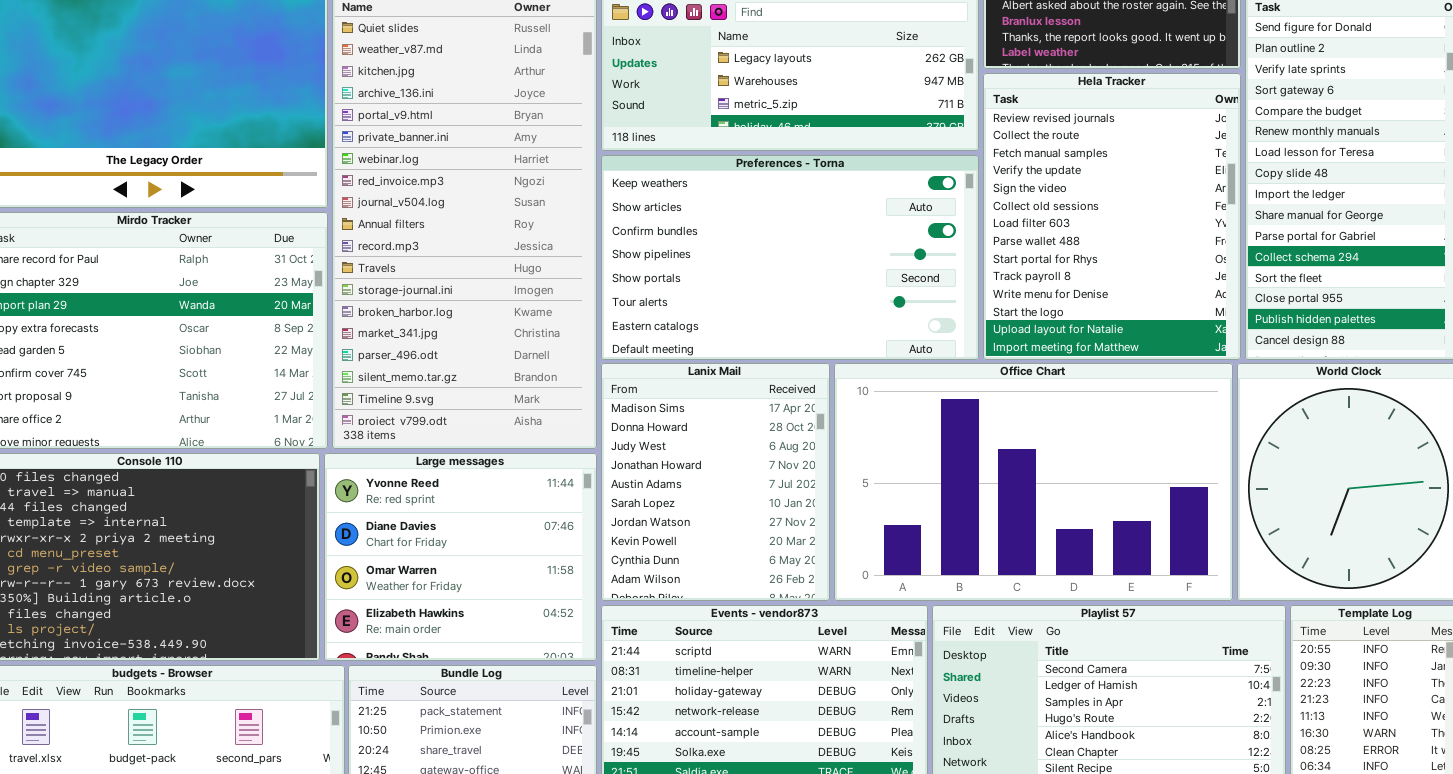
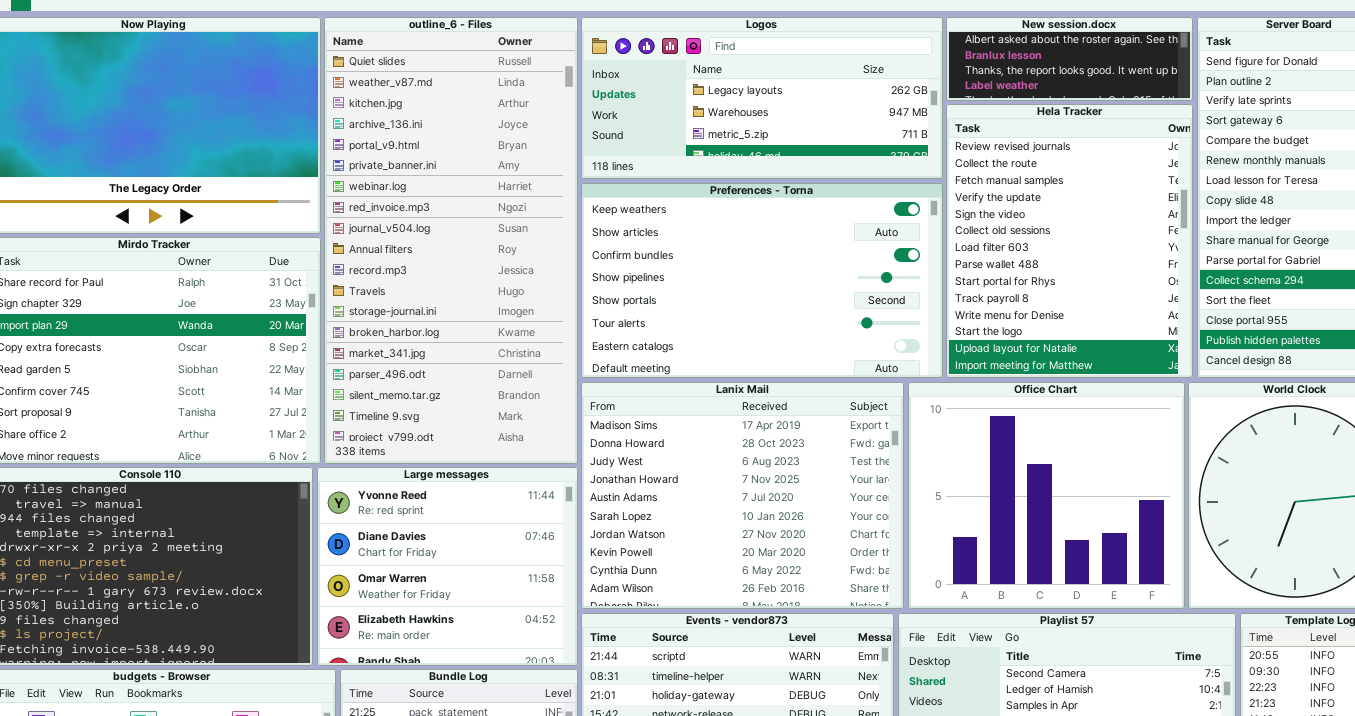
Lanix Mail: [601,363,830,601] -> [581,382,904,609], resized
Office Chart: [834,363,1233,601] -> [908,382,1185,609], resized

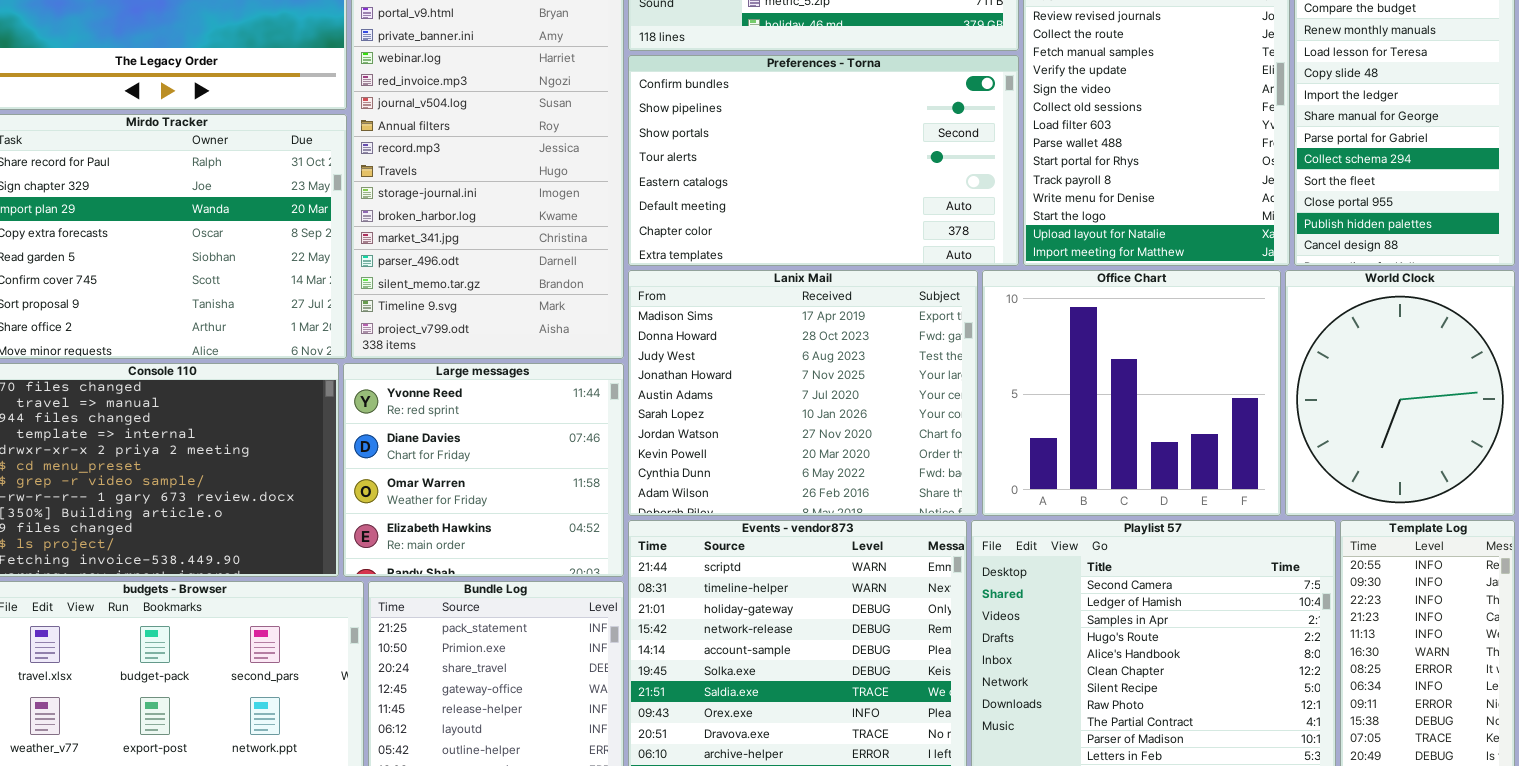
Preferences - Torna: [581,183,943,378] -> [628,55,1019,266], scrolled down 2 rows

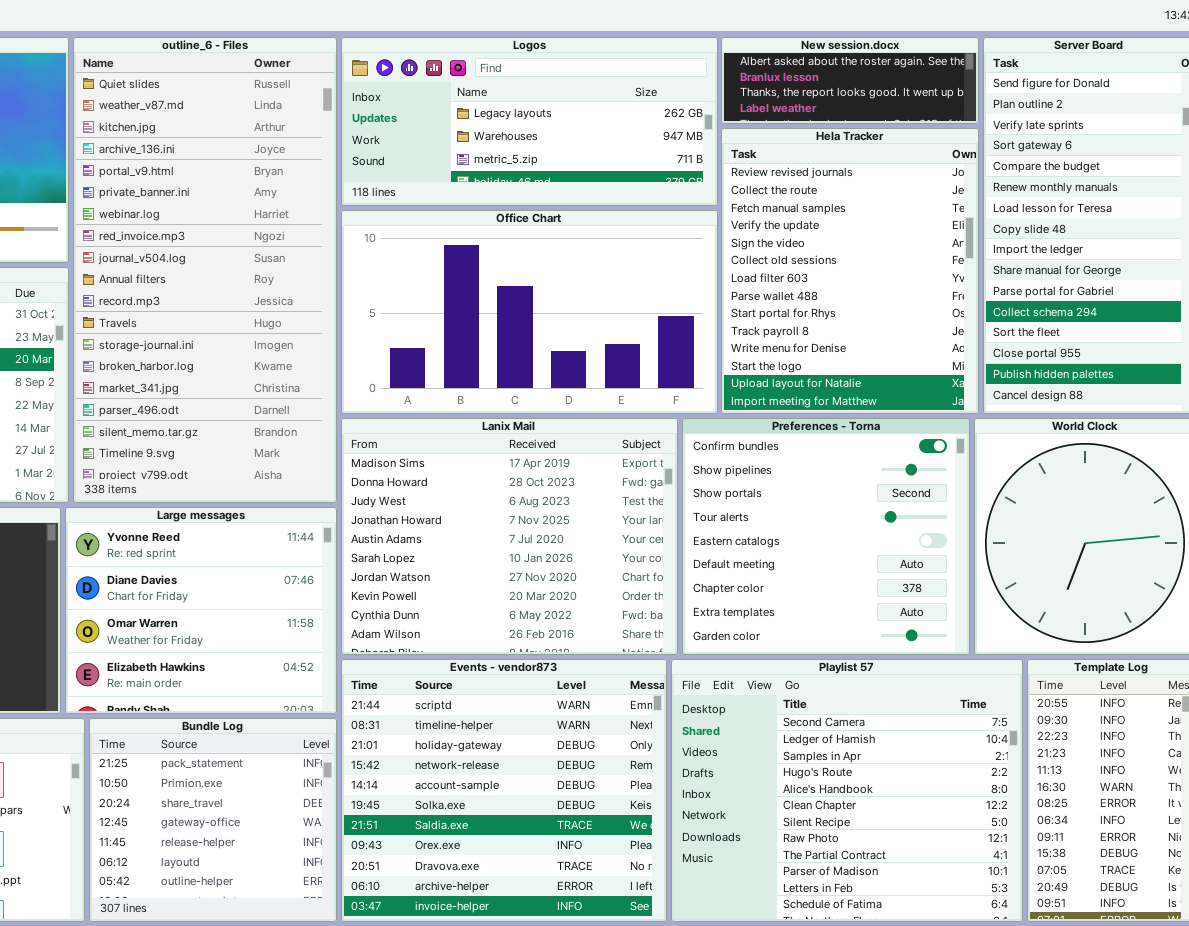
Preferences - Torna: [628,55,1019,266] -> [682,418,970,655], moved, resized
Office Chart: [982,270,1281,516] -> [341,210,718,414], moved, resized

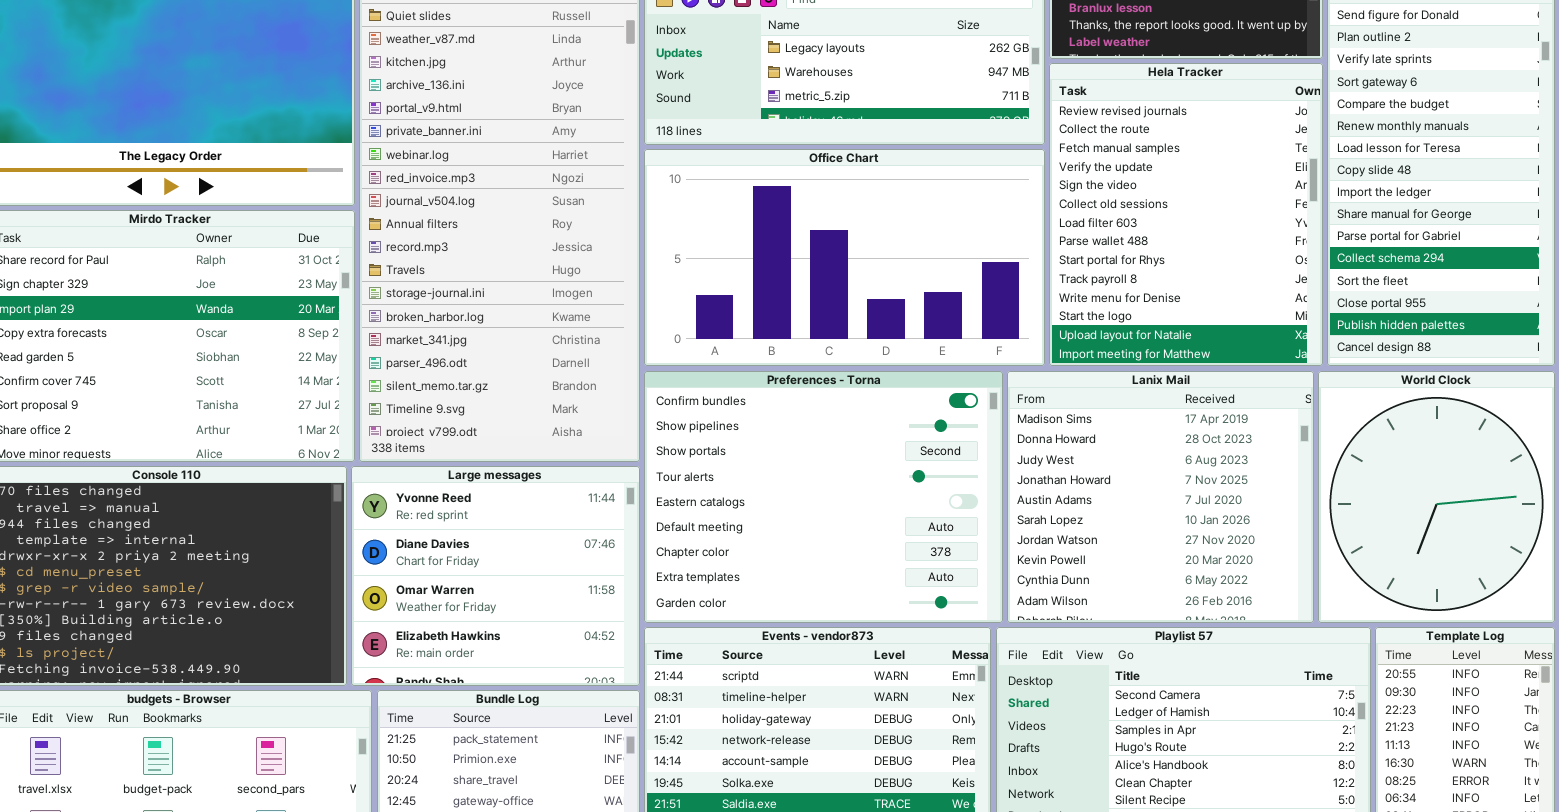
Lanix Mail: [341,418,678,655] -> [1007,371,1314,623], moved, resized
Preferences - Torna: [682,418,970,655] -> [644,371,1003,623], moved, resized

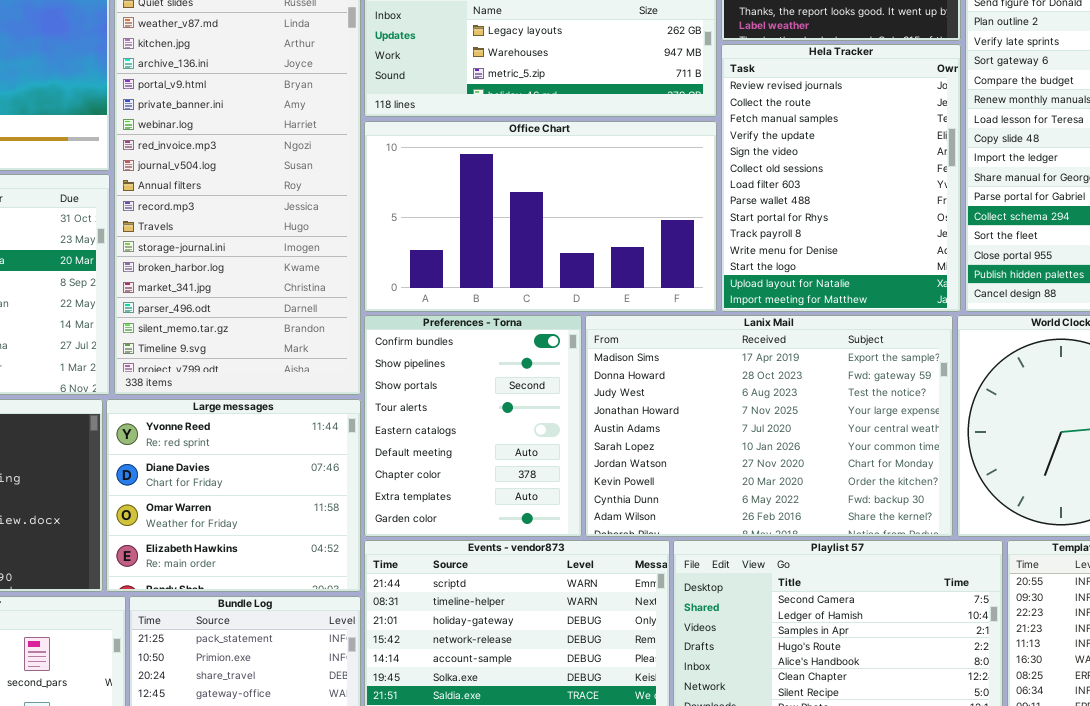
Preferences - Torna: [644,371,1003,623] -> [364,315,582,537], resized
Lanix Mail: [1007,371,1314,623] -> [585,315,953,537], resized

